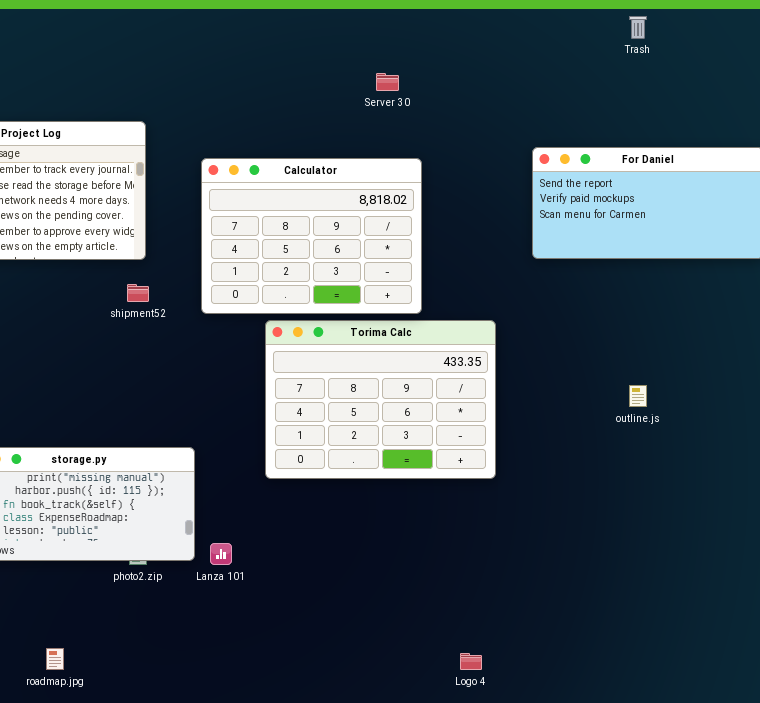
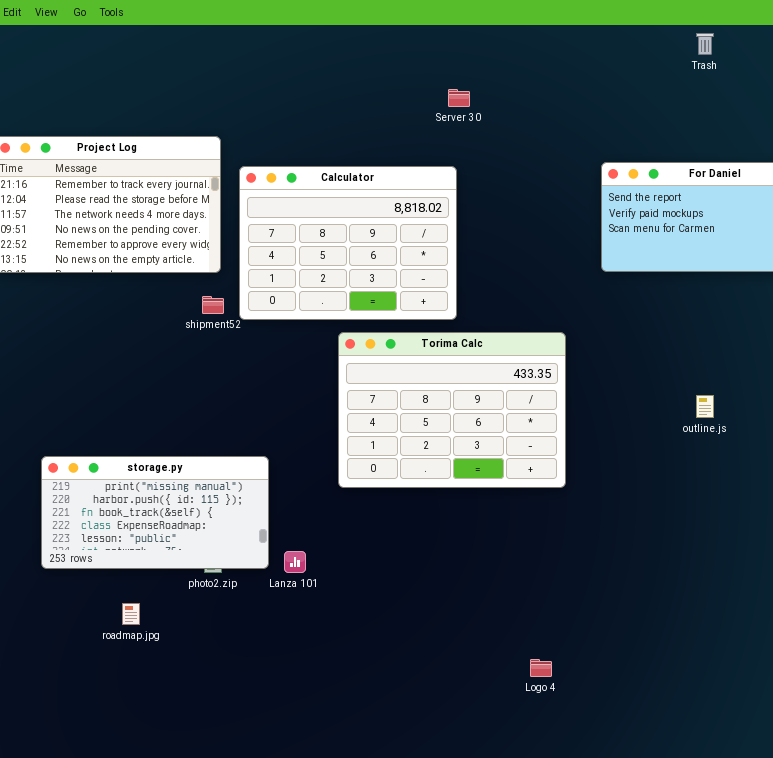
Calculator: [201,158,422,314] -> [239,166,457,320], moved
roadmap.jpg: [46,648,64,670] -> [122,603,140,625], moved

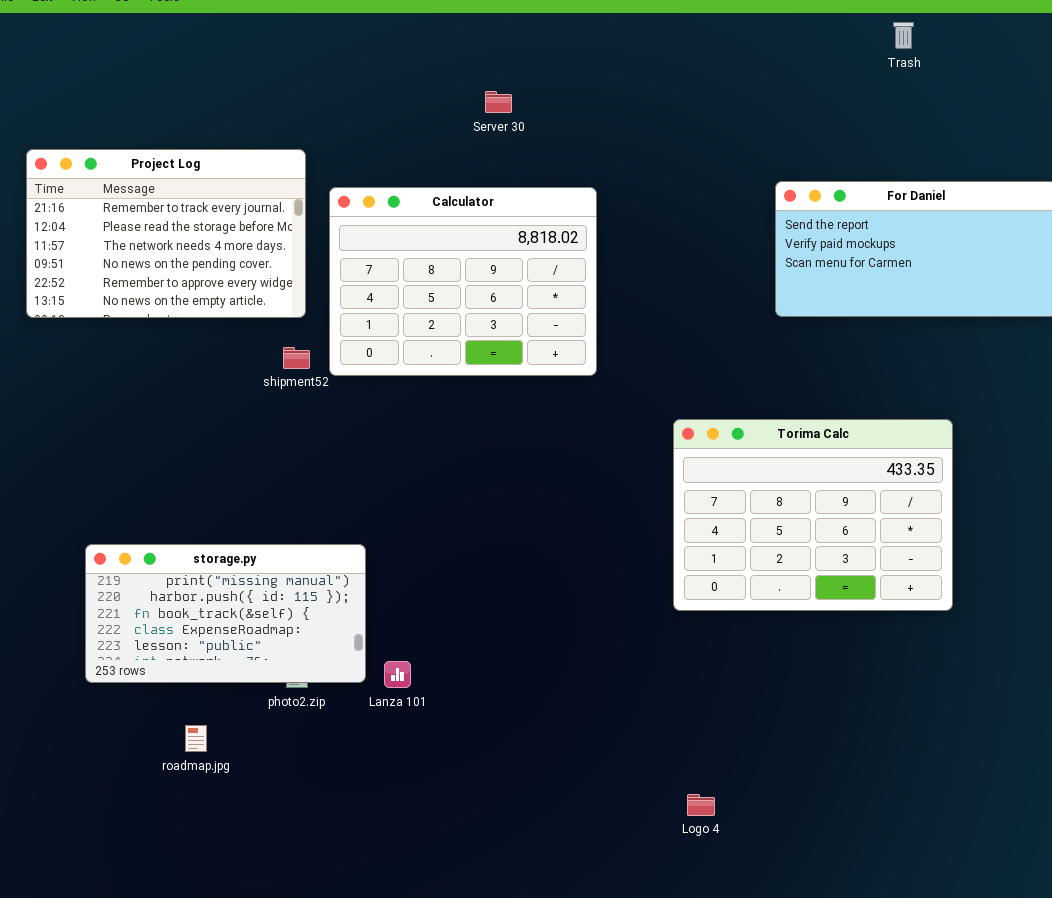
Server 30: [448,89,470,107] -> [485,91,512,113], moved
Torima Calc: [338,332,566,488] -> [673,419,953,611], moved

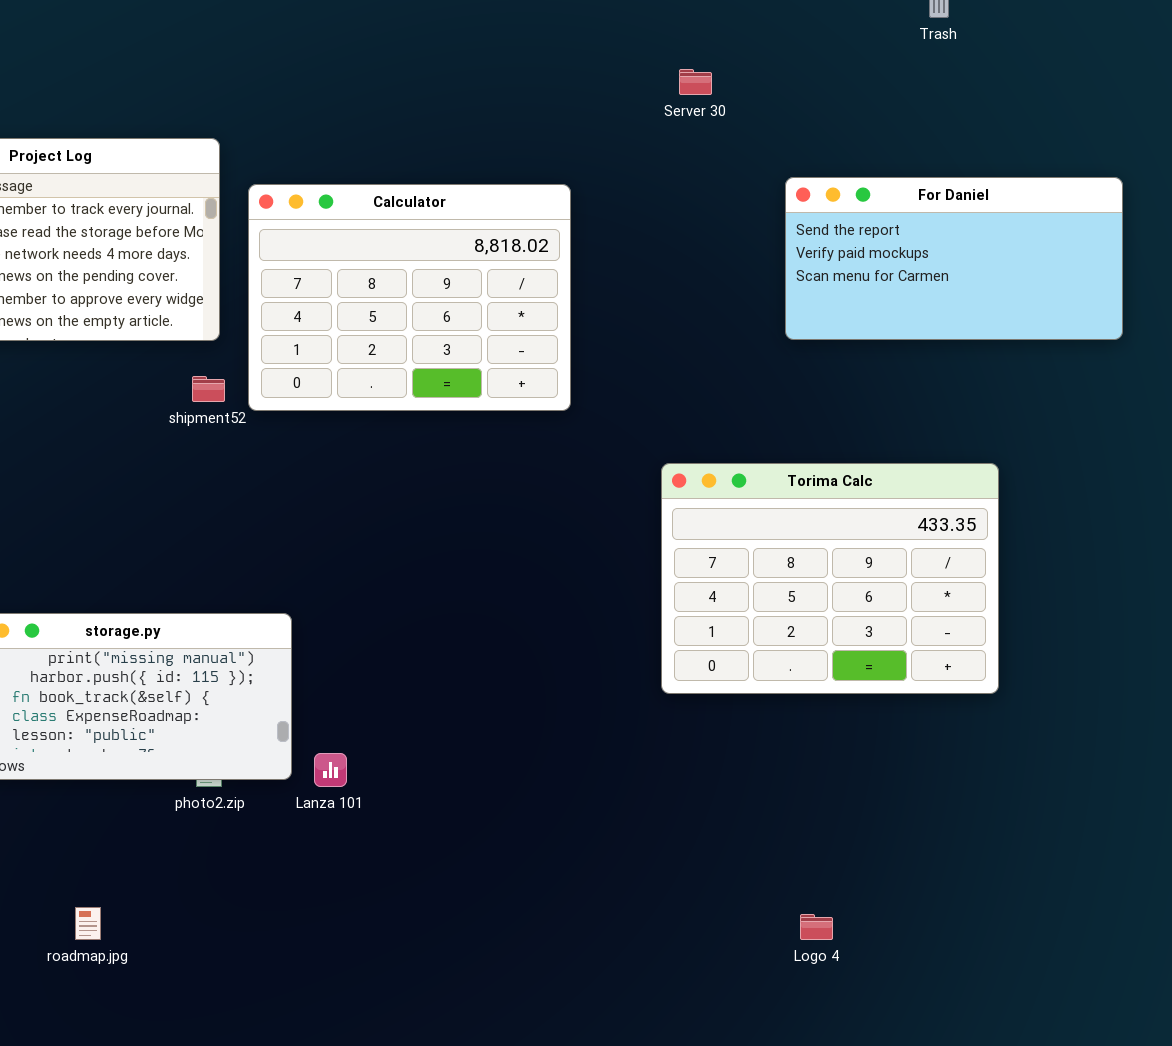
Server 30: [485,91,512,113] -> [679,69,712,95], moved
roadmap.jpg: [185,725,207,752] -> [75,907,101,940], moved
Logo 4: [687,794,715,816] -> [800,914,833,940], moved

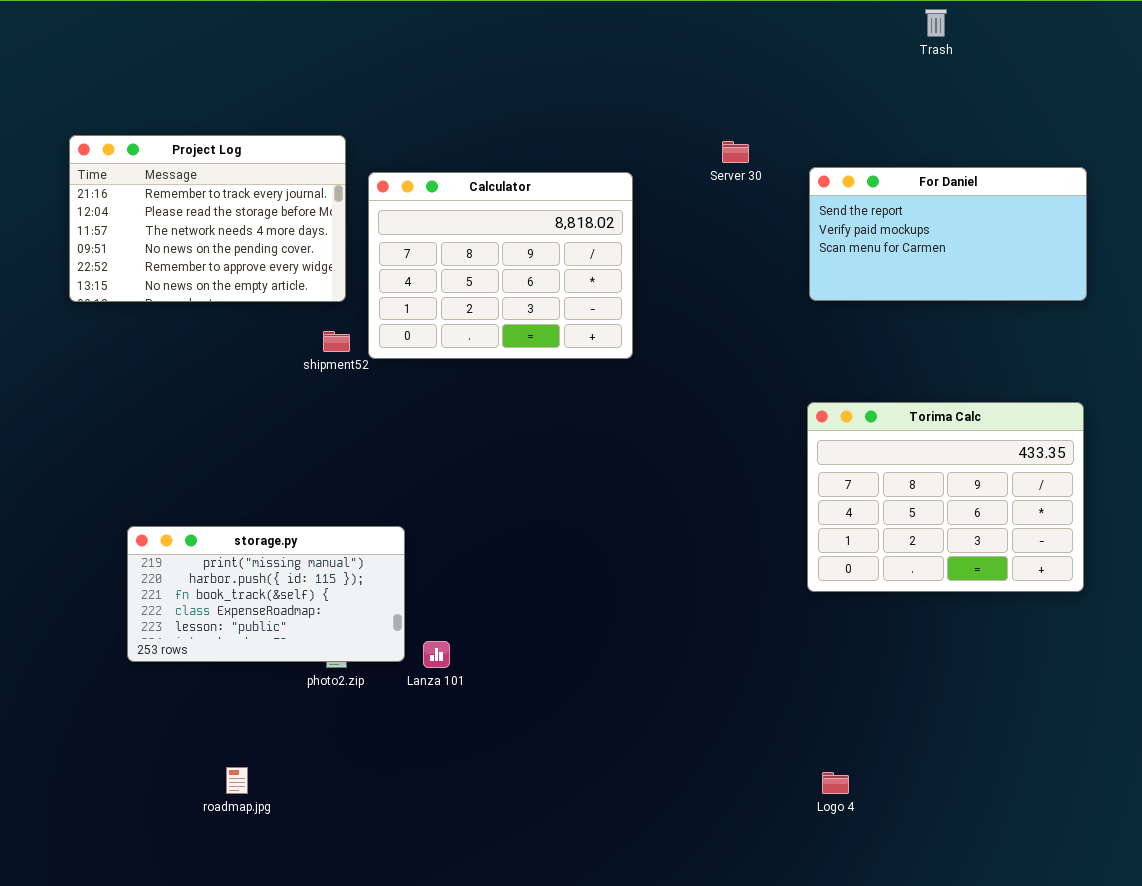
Server 30: [679,69,712,95] -> [722,141,749,163], moved
Torima Calc: [661,463,999,694] -> [807,402,1084,592], moved

